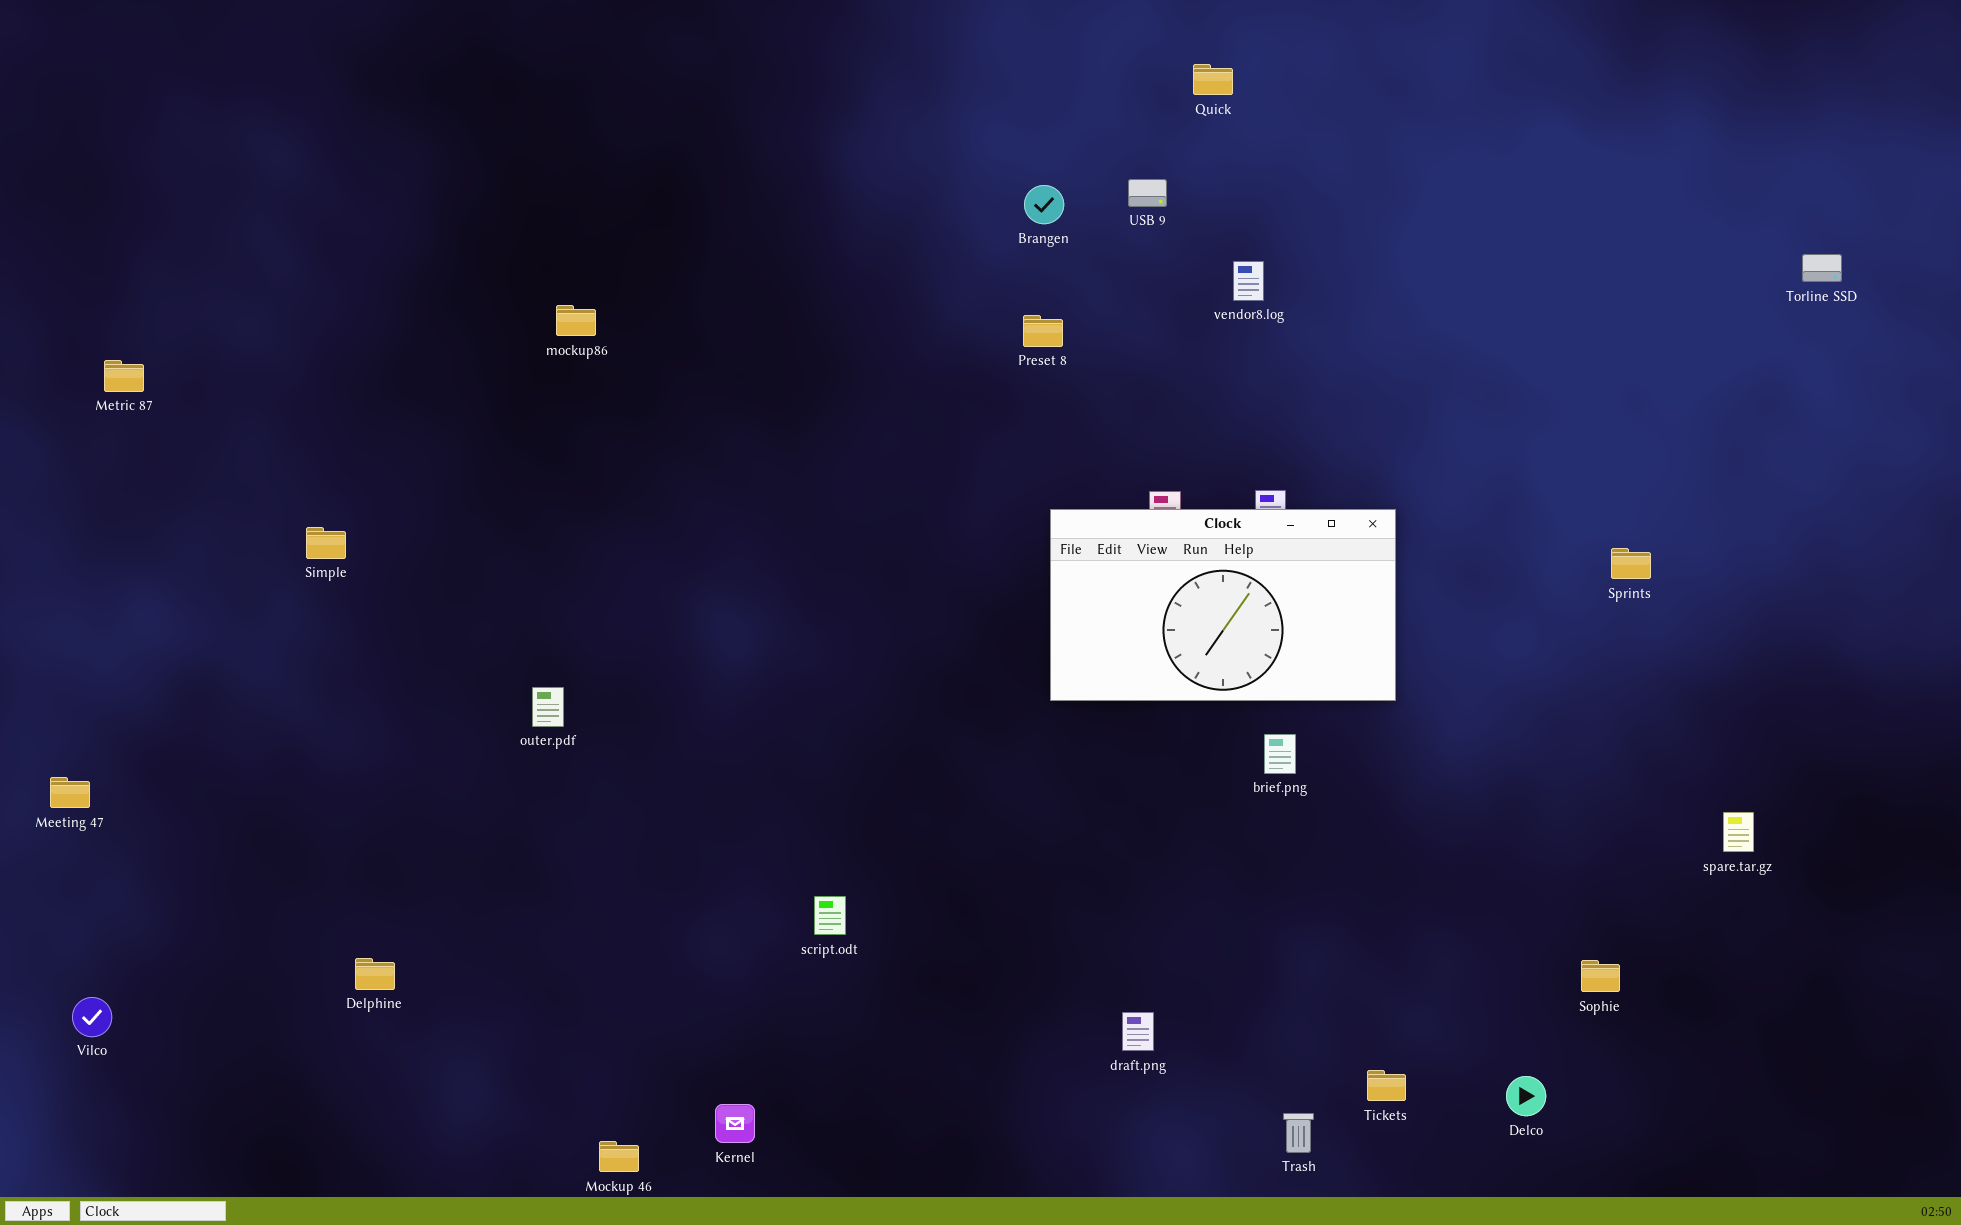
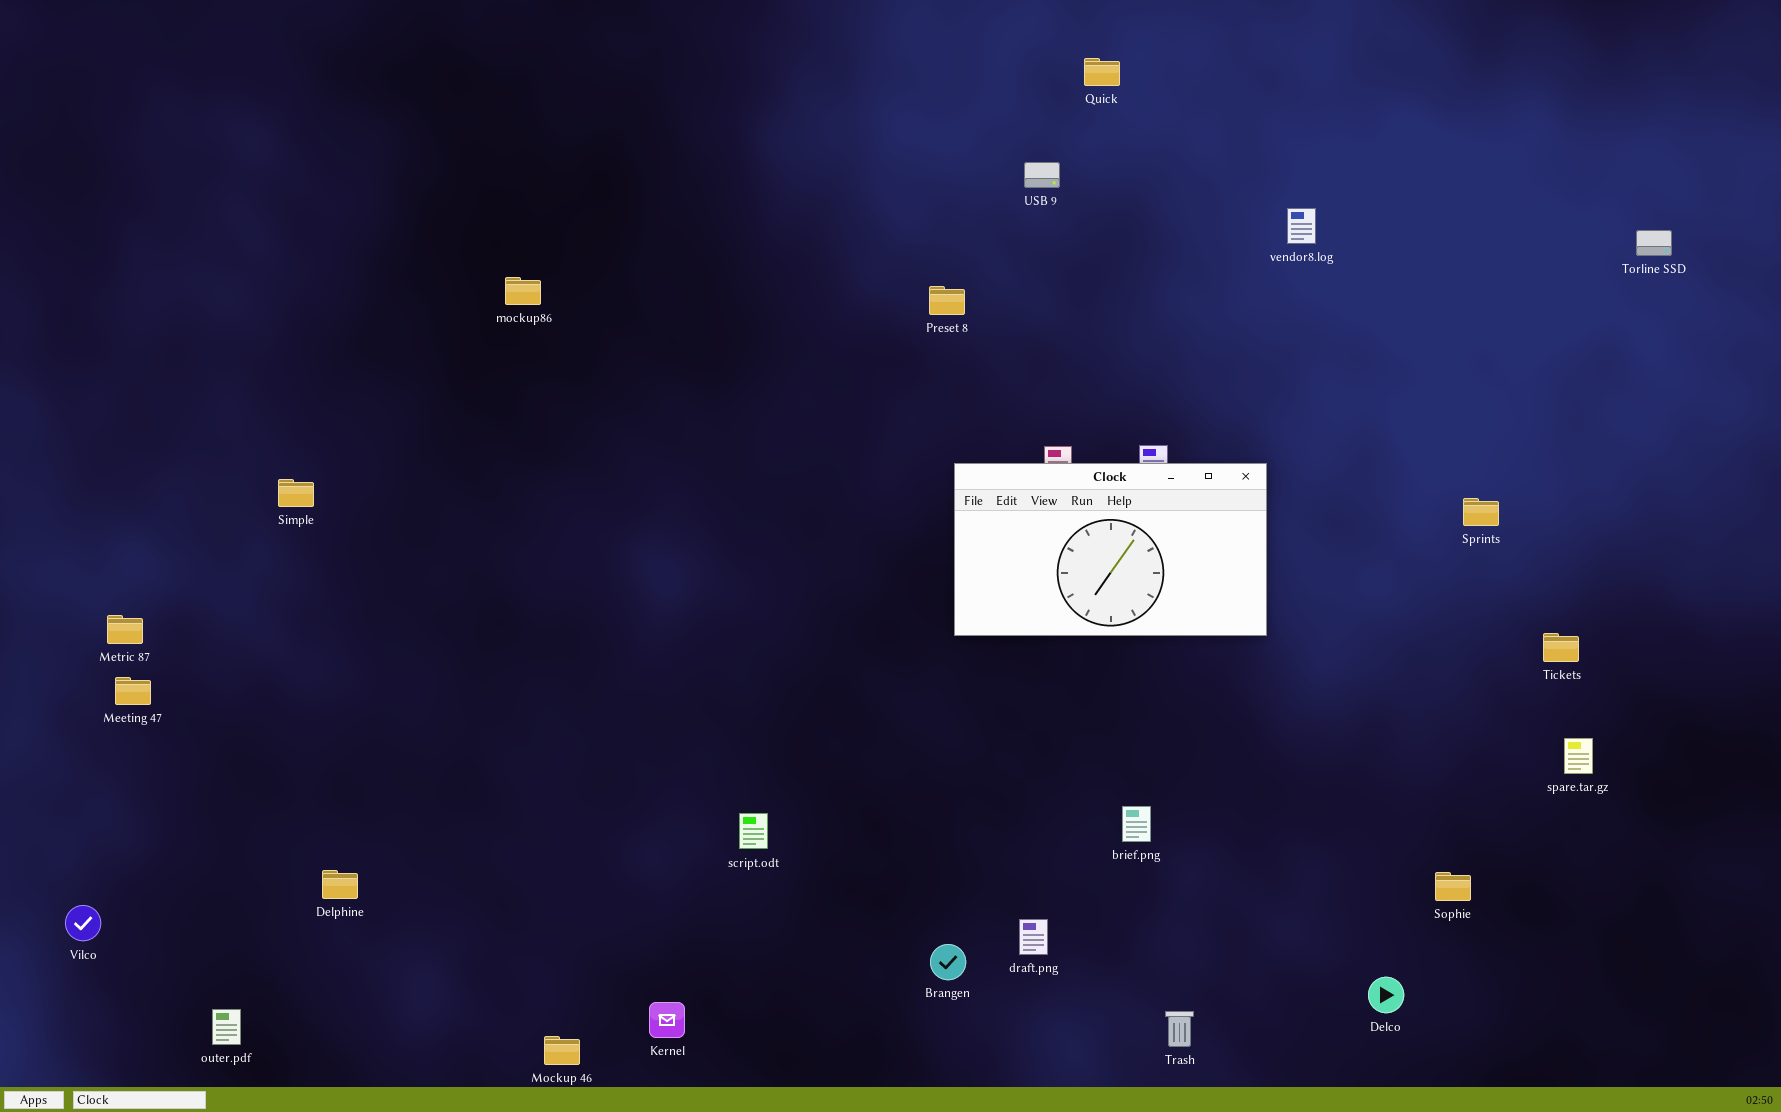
Brangen: [1024,185,1064,224] -> [930,944,966,980], moved
vendor8.log: [1233,261,1264,301] -> [1287,208,1316,244], moved
Metric 87: [104,360,144,392] -> [107,615,143,644], moved
outer.pdf: [532,687,564,727] -> [212,1009,241,1045], moved
brief.png: [1264,734,1296,774] -> [1122,806,1151,842], moved
Meeting 47: [50,777,90,808] -> [115,677,151,705], moved
Tickets: [1367,1070,1406,1101] -> [1543,633,1579,662], moved

